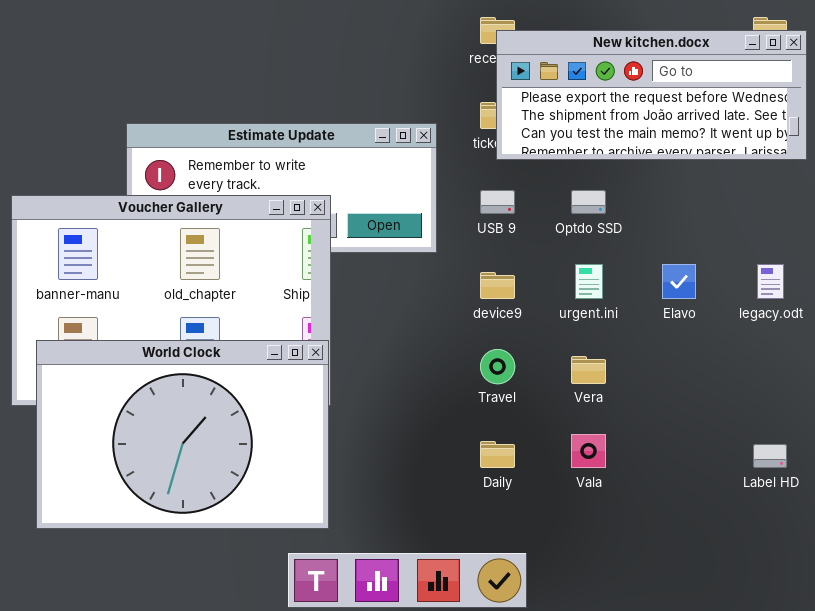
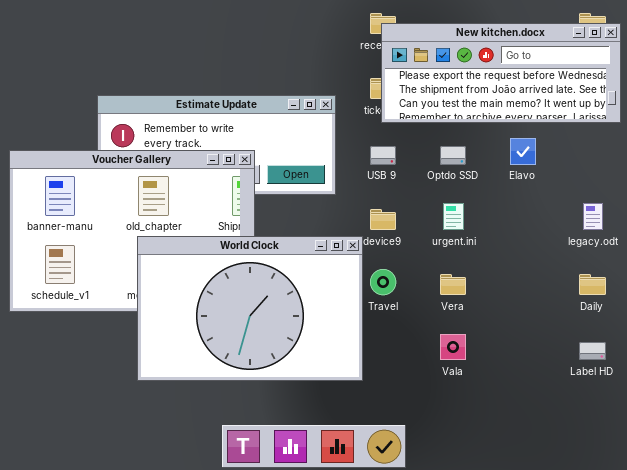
Elavo: [662,264,696,299] -> [510,138,536,165], moved
World Clock: [36,340,329,529] -> [137,236,363,381], moved
Daily: [480,441,515,468] -> [579,274,606,295], moved

